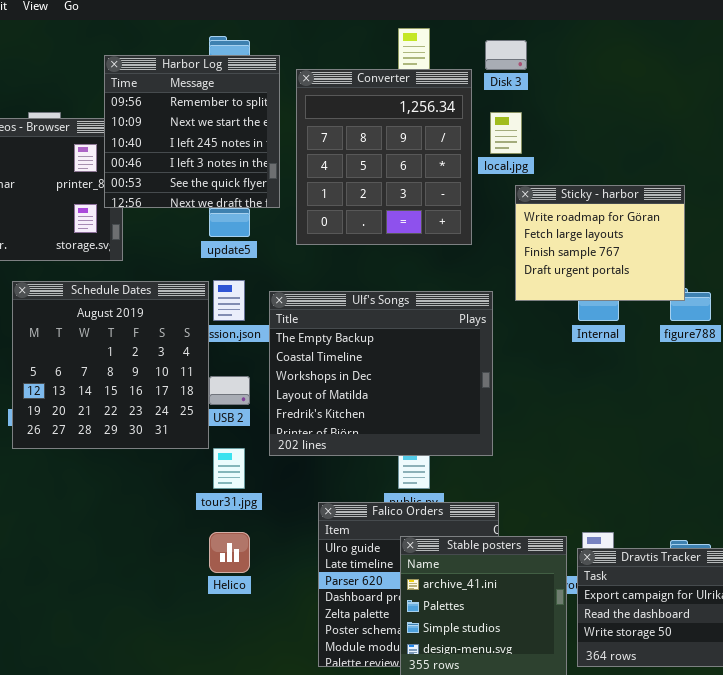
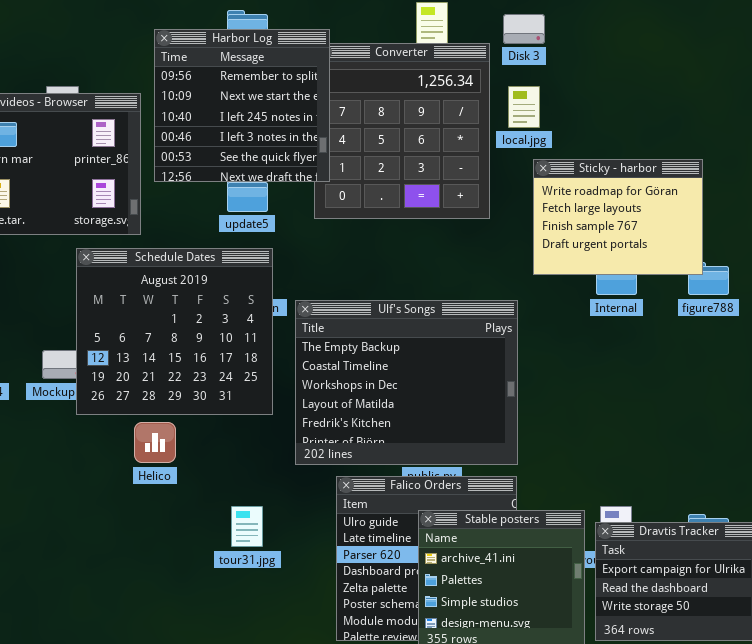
Harbor Log: [104,55,280,208] -> [154,29,330,182], moved
Schedule Dates: [12,281,209,449] -> [76,248,273,415], moved
Ulf's Songs: [269,291,493,456] -> [295,300,518,465], moved
tour31.jpg: [213,448,245,489] -> [231,506,263,547], moved
Helico: [209,532,250,573] -> [134,422,176,463], moved

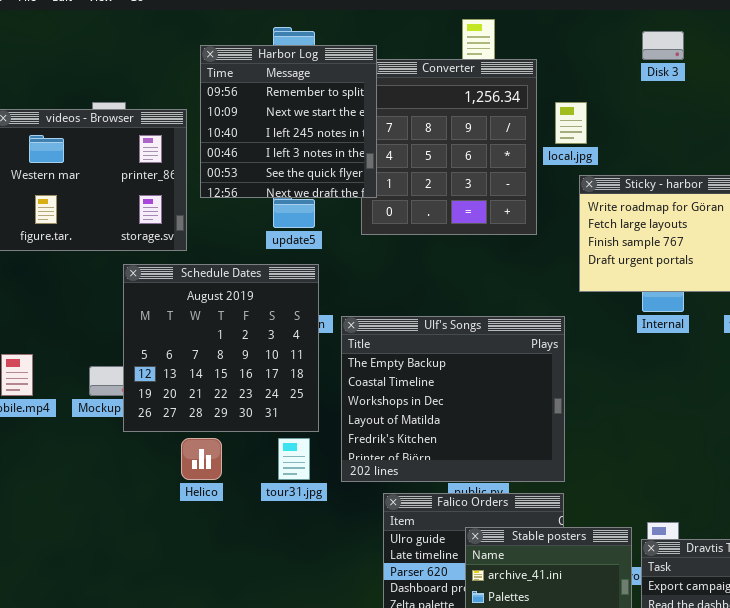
Disk 3: [503,14,545,44] -> [642,31,684,60], moved
tour31.jpg: [231,506,263,547] -> [278,438,310,480], moved

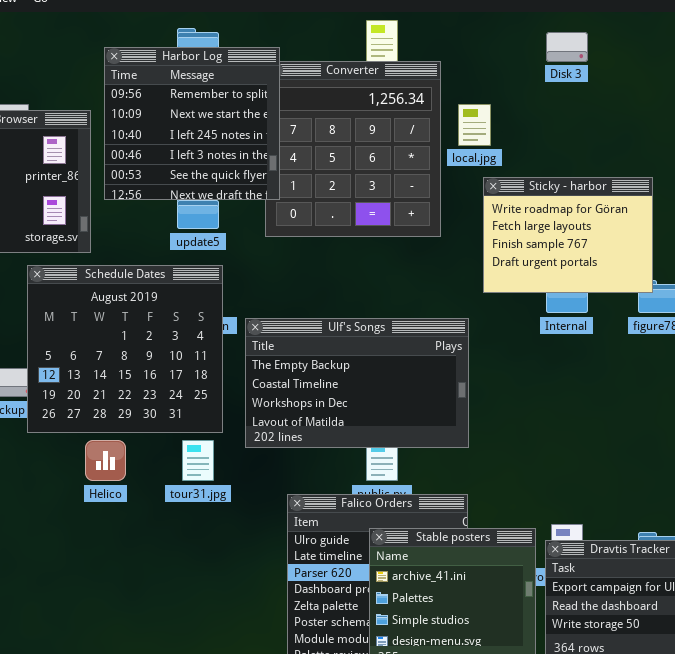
Ulf's Songs: [341,316,565,482] -> [245,318,469,448], resized

